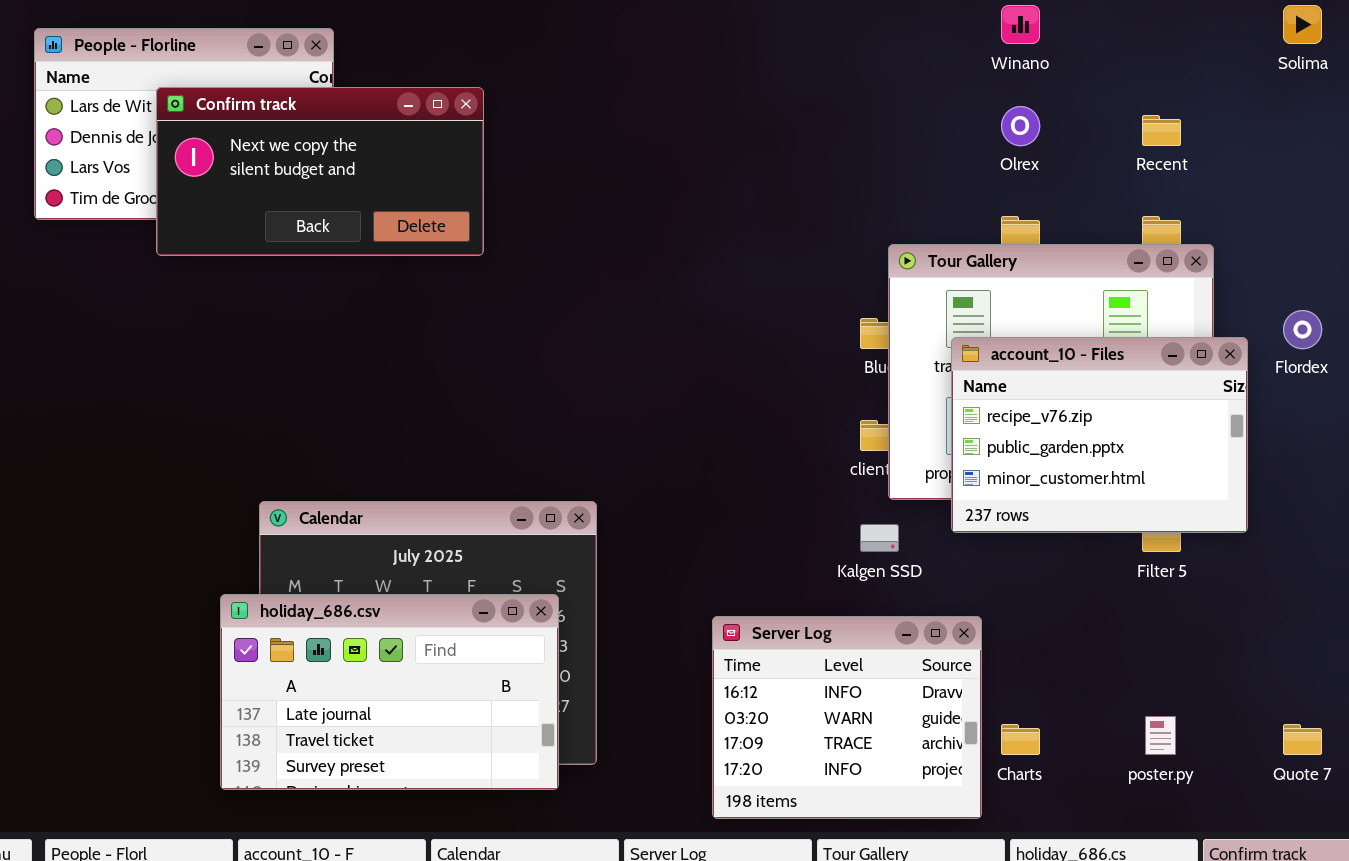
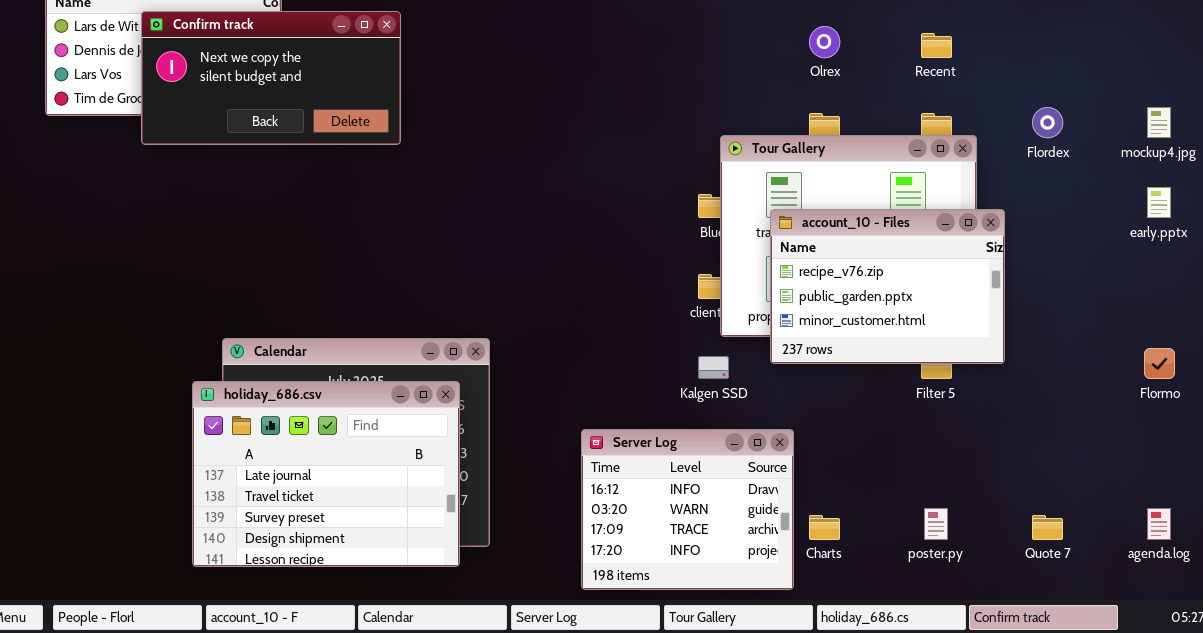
Flordex: [1283,310,1322,349] -> [1032,107,1063,138], moved
holiday_686.csv: [220,594,559,790] -> [192,381,460,567], resized

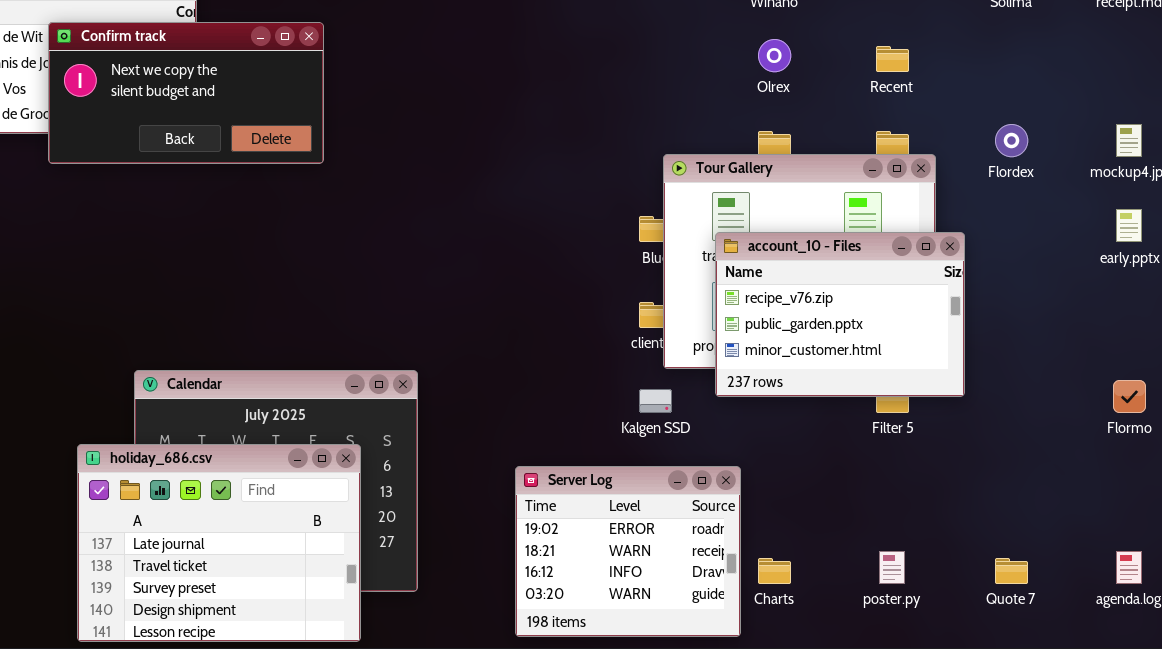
holiday_686.csv: [192,381,460,567] -> [77,444,361,642], moved
Server Log: [581,429,794,590] -> [515,466,741,637], scrolled up 2 rows

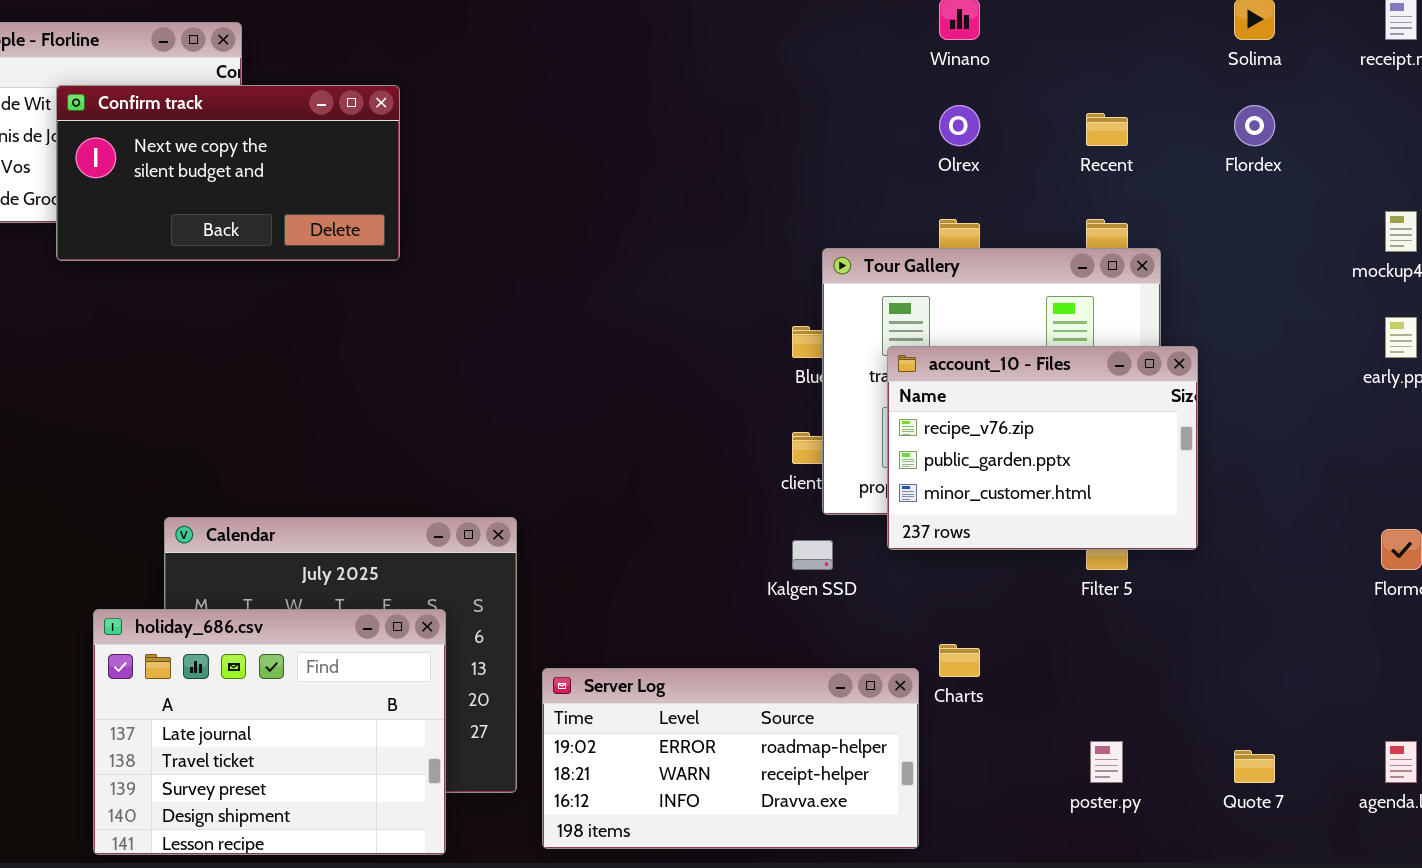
Flordex: [995,124,1028,157] -> [1234,105,1275,146], moved
Server Log: [515,466,741,637] -> [542,668,919,849], resized
Charts: [758,558,791,584] -> [939,644,980,677], moved

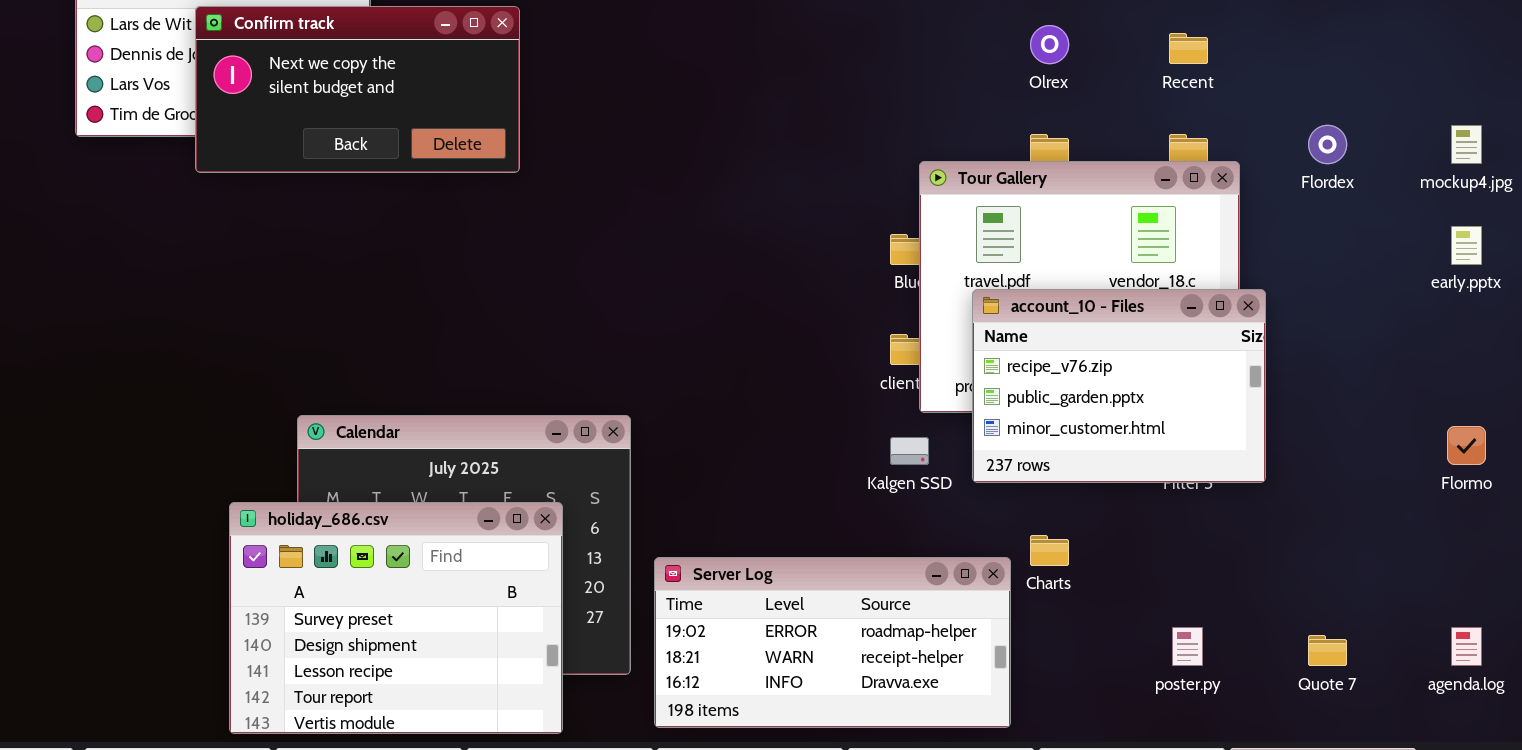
Flordex: [1234,105,1275,146] -> [1308,125,1347,164], moved
account_10 - Files: [887,346,1198,550] -> [972,289,1266,483], moved
holiday_686.csv: [93,609,446,855] -> [229,502,563,734], scrolled down 2 rows

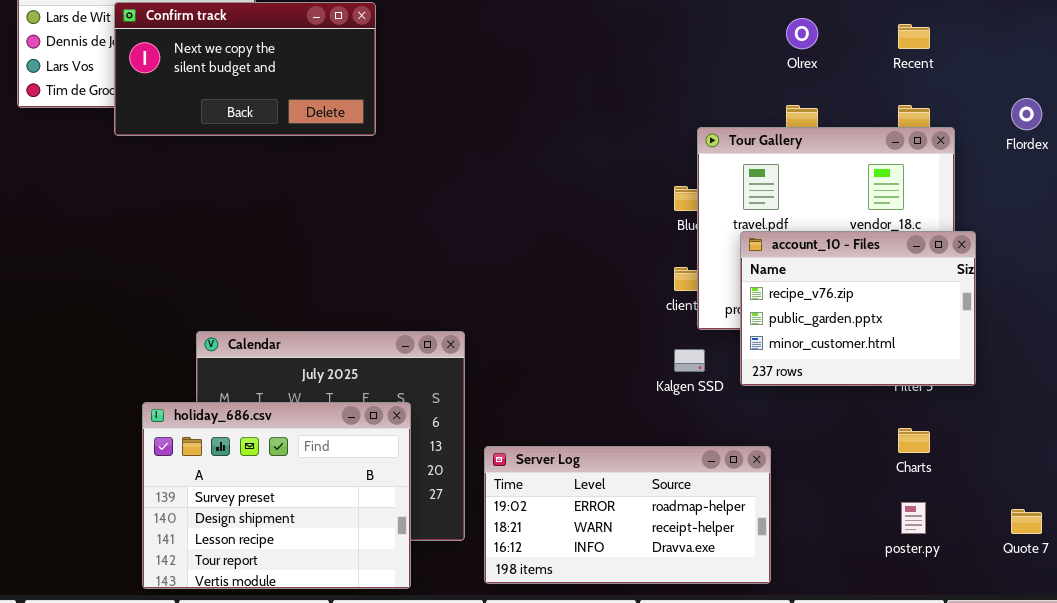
Charts: [1030,535,1069,566] -> [898,428,930,453], moved

